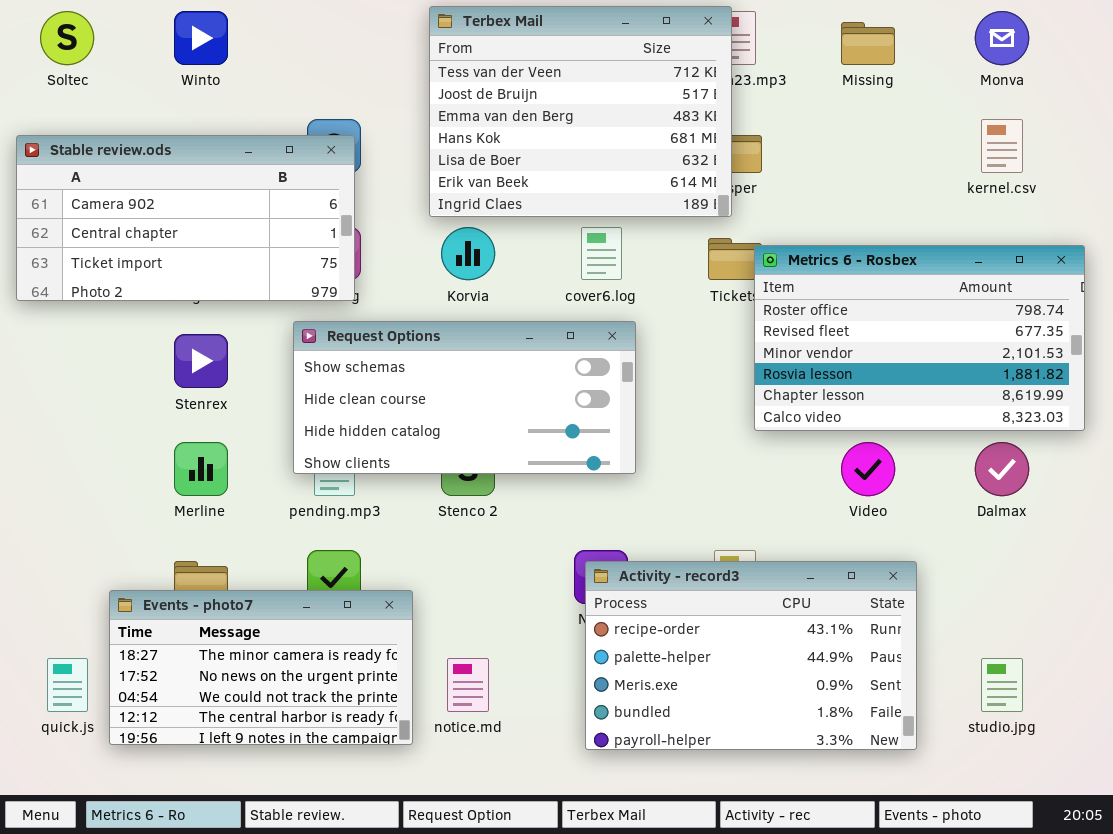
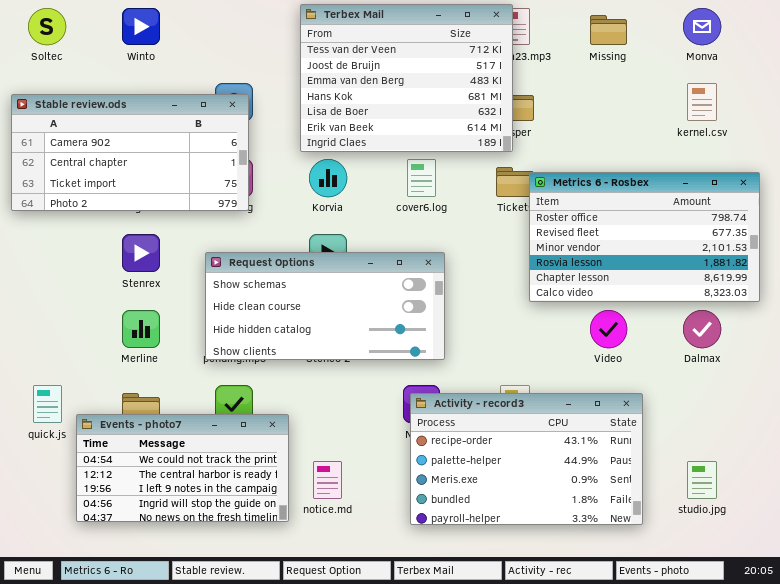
Request Options: [293,321,636,474] -> [205,252,445,360], moved
Events - photo7: [109,590,413,745] -> [76,414,289,522], scrolled down 2 rows
quick.js: [47,658,88,712] -> [33,385,62,423], moved

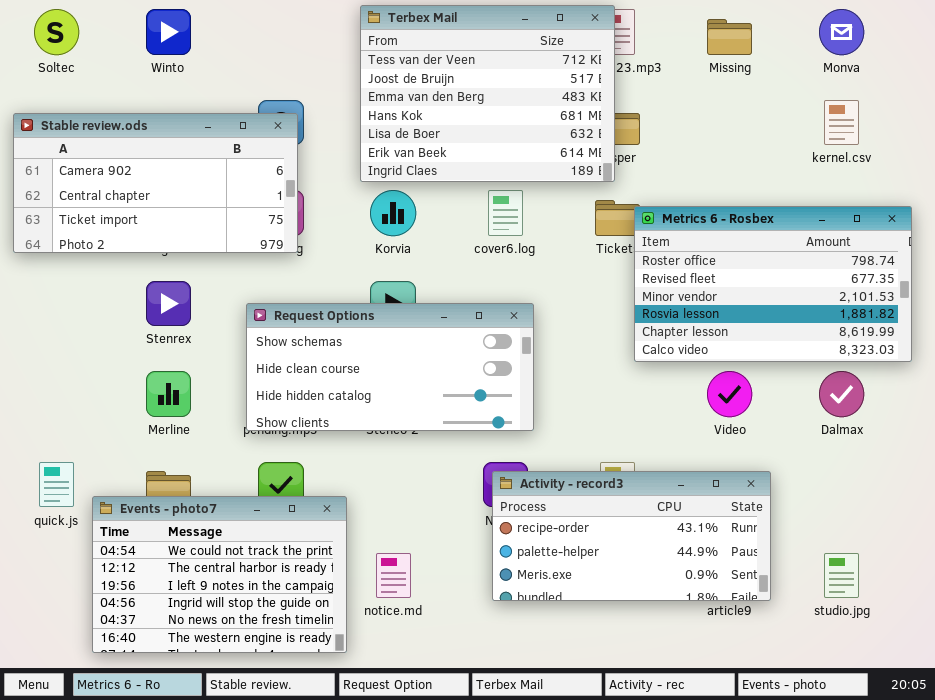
Activity - record3: [410,393,643,525] -> [492,471,771,601], resized
Events - photo7: [76,414,289,522] -> [92,496,347,653], resized

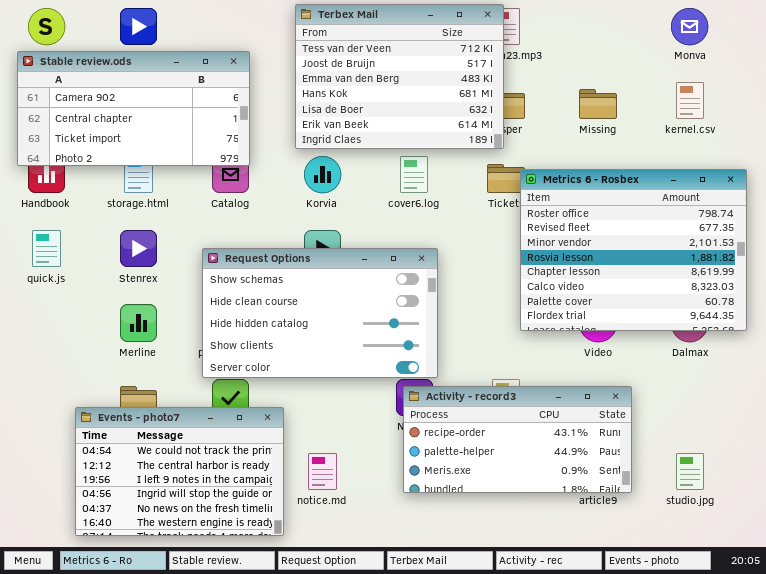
Missing: [707,19,752,55] -> [579,89,617,119], moved
Stable review.ods: [13,113,298,253] -> [17,51,250,166], moved
Metrics 6 - Rosbex: [634,206,912,362] -> [520,169,747,331], resized
Request Options: [246,303,534,431] -> [202,248,438,378], resized
quick.js: [39,462,74,507] -> [32,230,61,267], moved

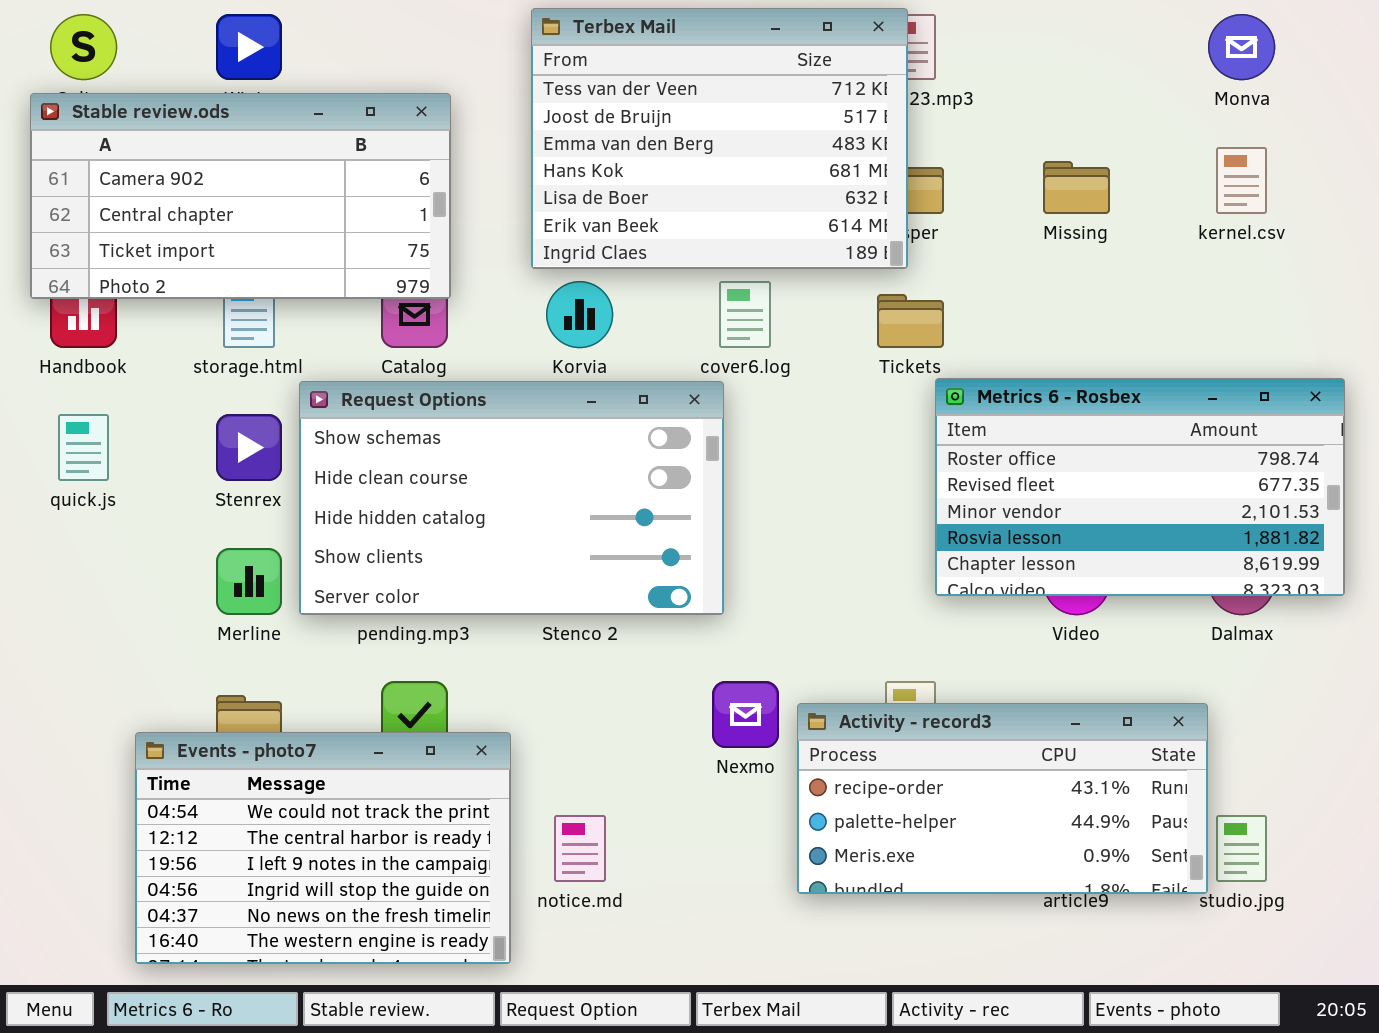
Metrics 6 - Rosbex: [520,169,747,331] -> [935,378,1345,596], resized
Request Options: [202,248,438,378] -> [299,381,724,615], moved
Activity - record3: [403,386,632,493] -> [797,703,1208,894], moved

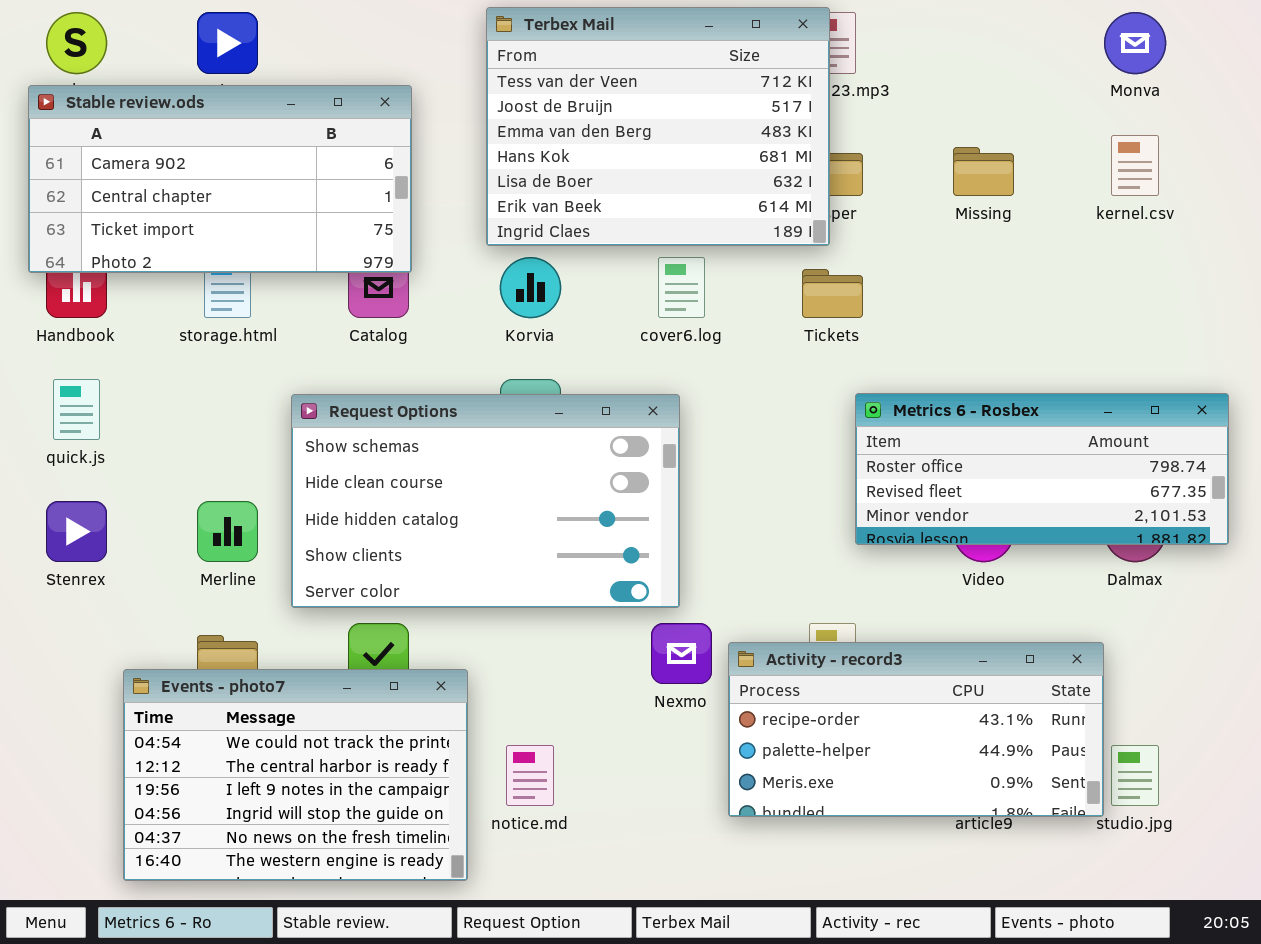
Metrics 6 - Rosbex: [935,378,1345,596] -> [855,393,1229,545], resized
Request Options: [299,381,724,615] -> [291,394,680,608], moved
Stenrex: [216,414,282,481] -> [46,501,107,562], moved

